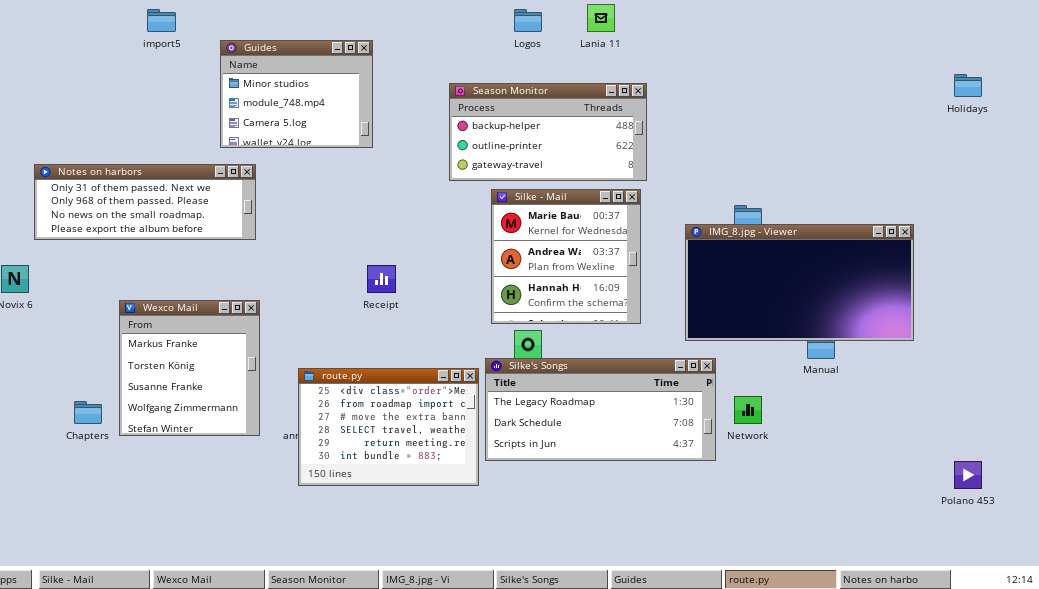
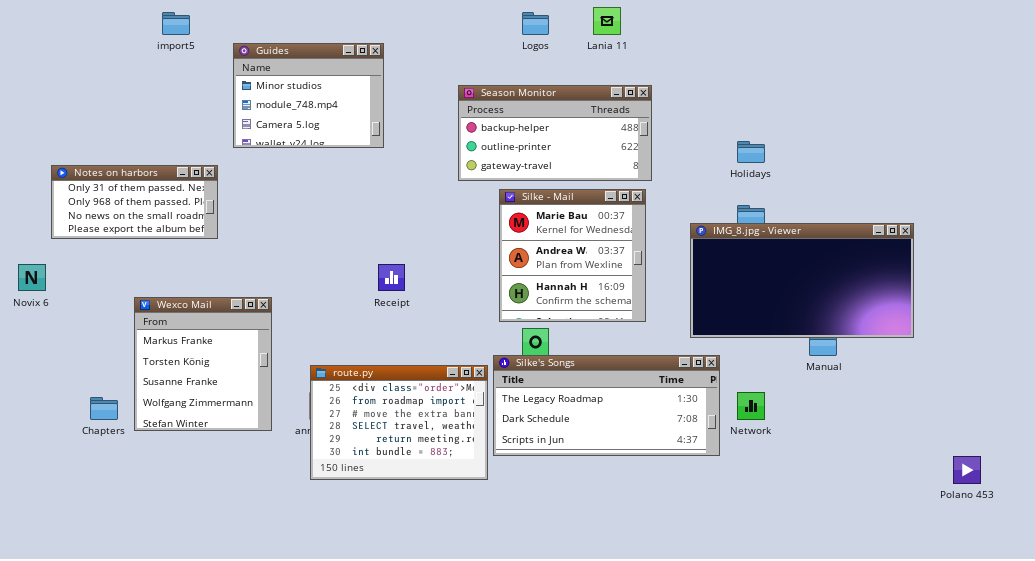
Holidays: [954,74,982,97] -> [737,141,765,163], moved
Notes on harbors: [34,164,256,240] -> [51,165,218,239], resized

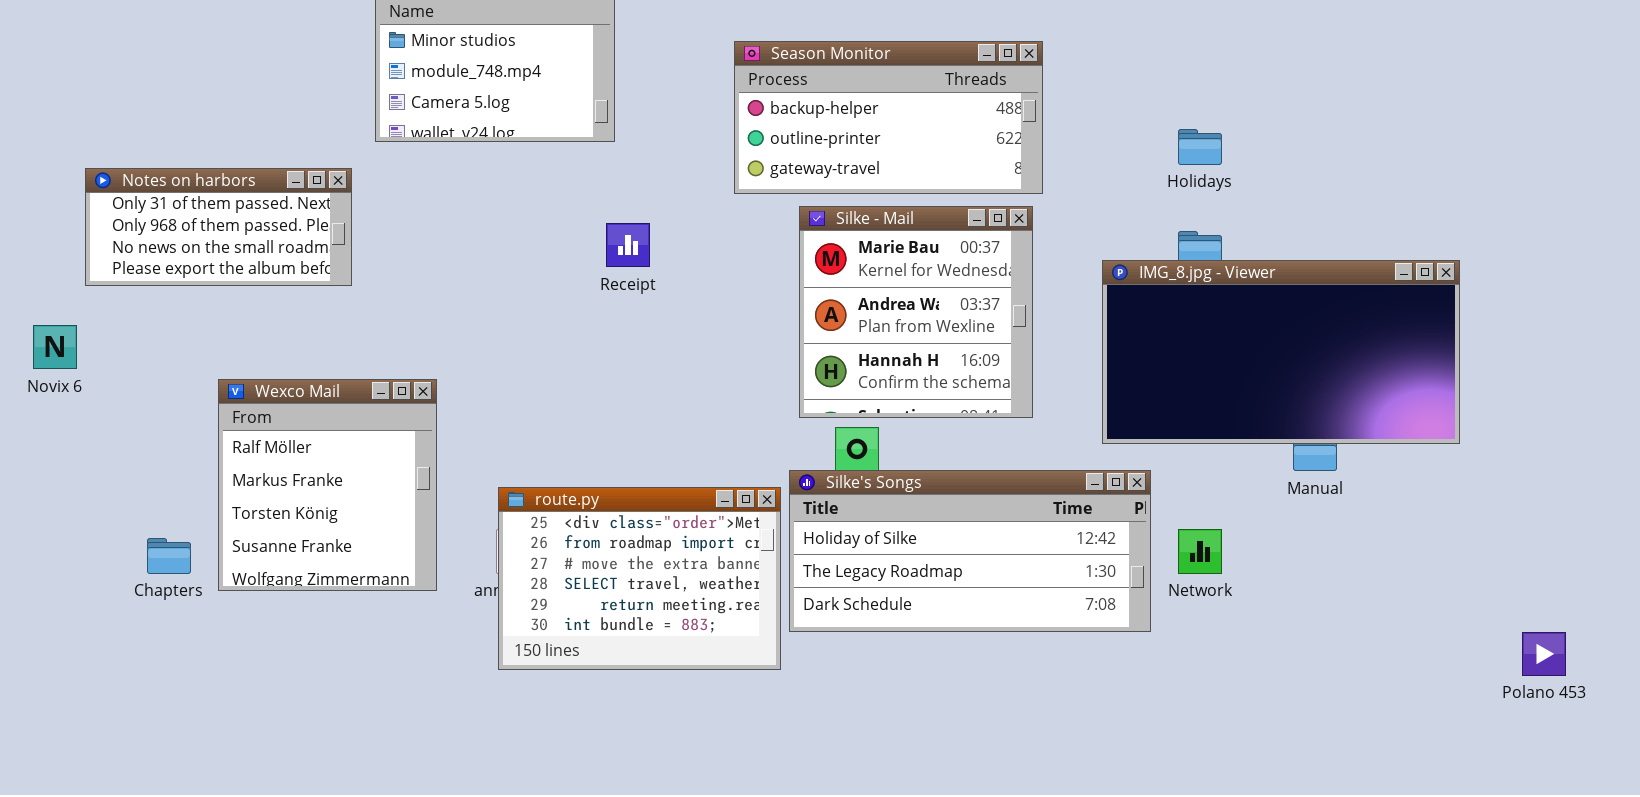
Receipt: [378,264,405,291] -> [606,223,650,267], moved
Wexco Mail: [134,297,272,431] -> [218,379,437,591], scrolled up 1 row
Silke's Songs: [493,355,720,456] -> [789,470,1151,632], scrolled up 1 row

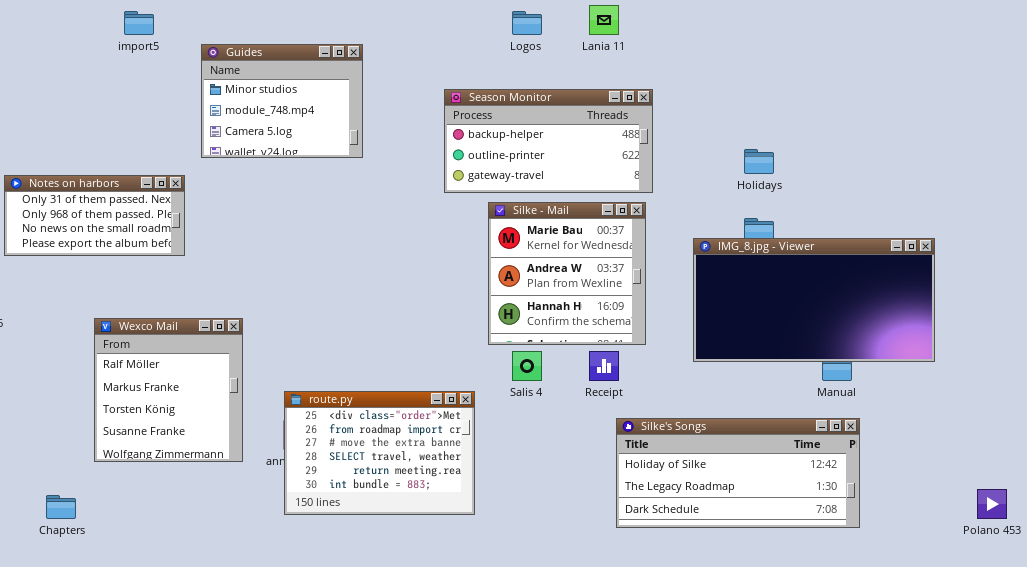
Receipt: [606,223,650,267] -> [589,351,619,381], moved
Silke's Songs: [789,470,1151,632] -> [616,418,860,528], moved
Chapters: [147,538,191,574] -> [46,495,76,519], moved

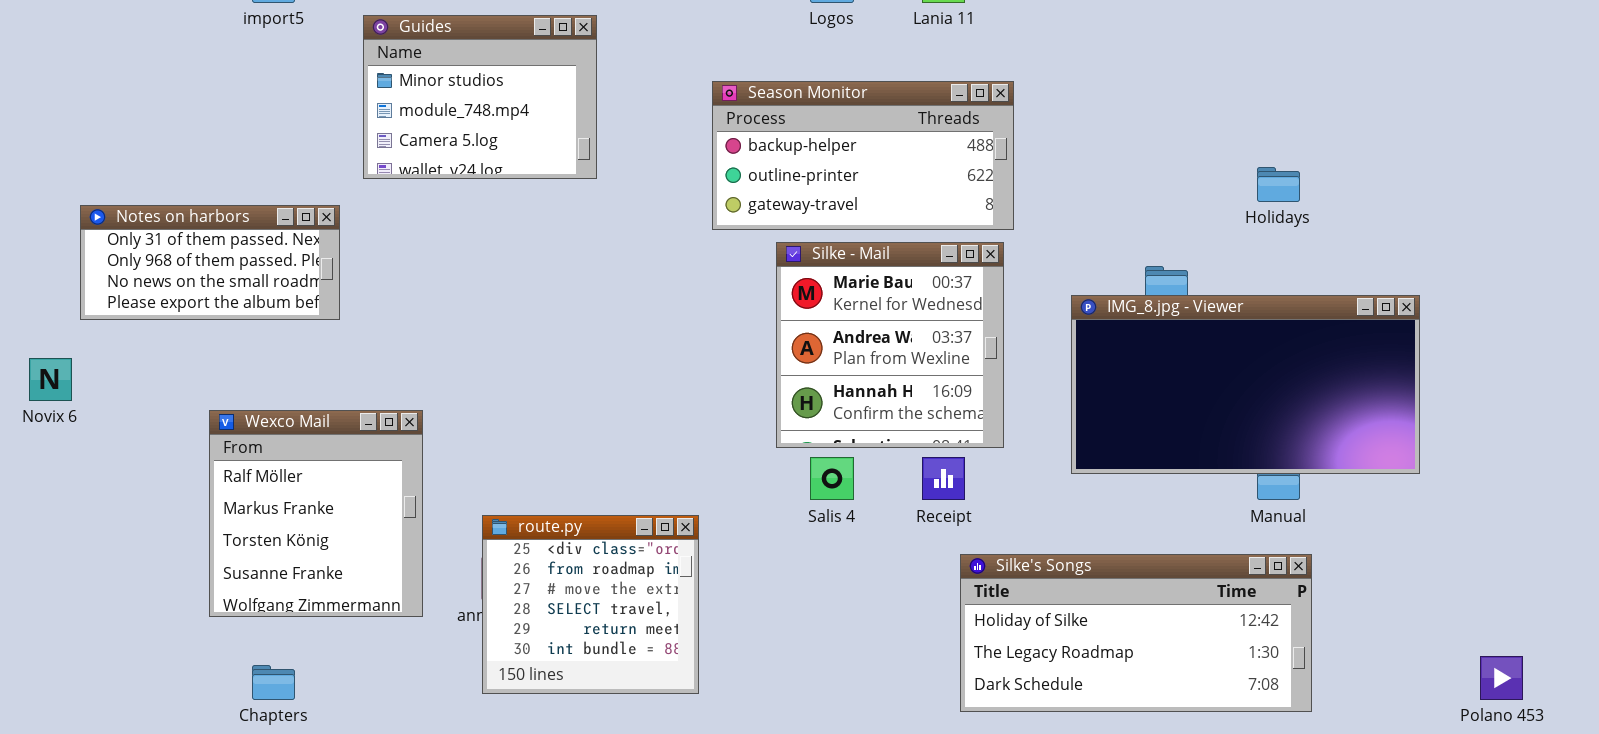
Holidays: [744,149,774,174] -> [1257,167,1300,202], moved
route.py: [284,391,475,515] -> [482,515,699,694], resized
Chapters: [46,495,76,519] -> [252,665,295,700], moved

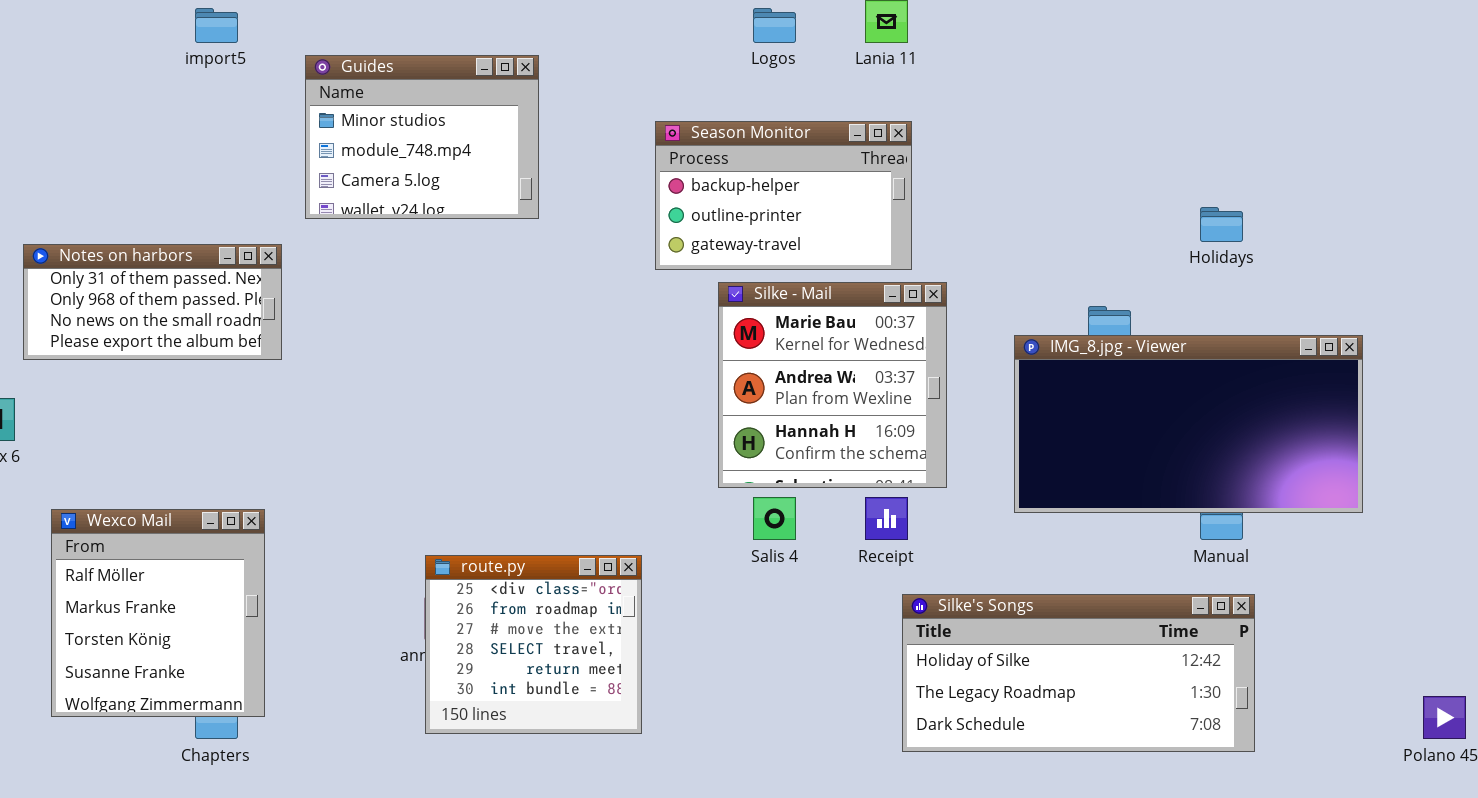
Season Monitor: [712,81,1014,230] -> [655,121,912,270], resized
Wexco Mail: [209,410,423,617] -> [51,509,265,717], moved

